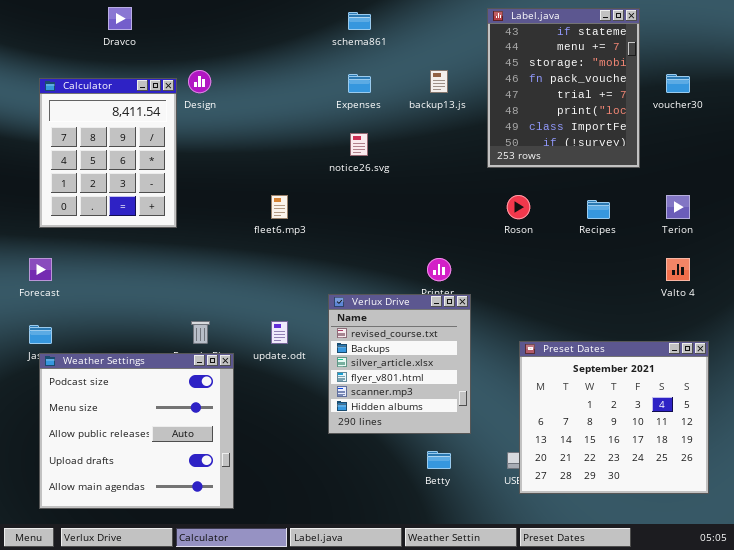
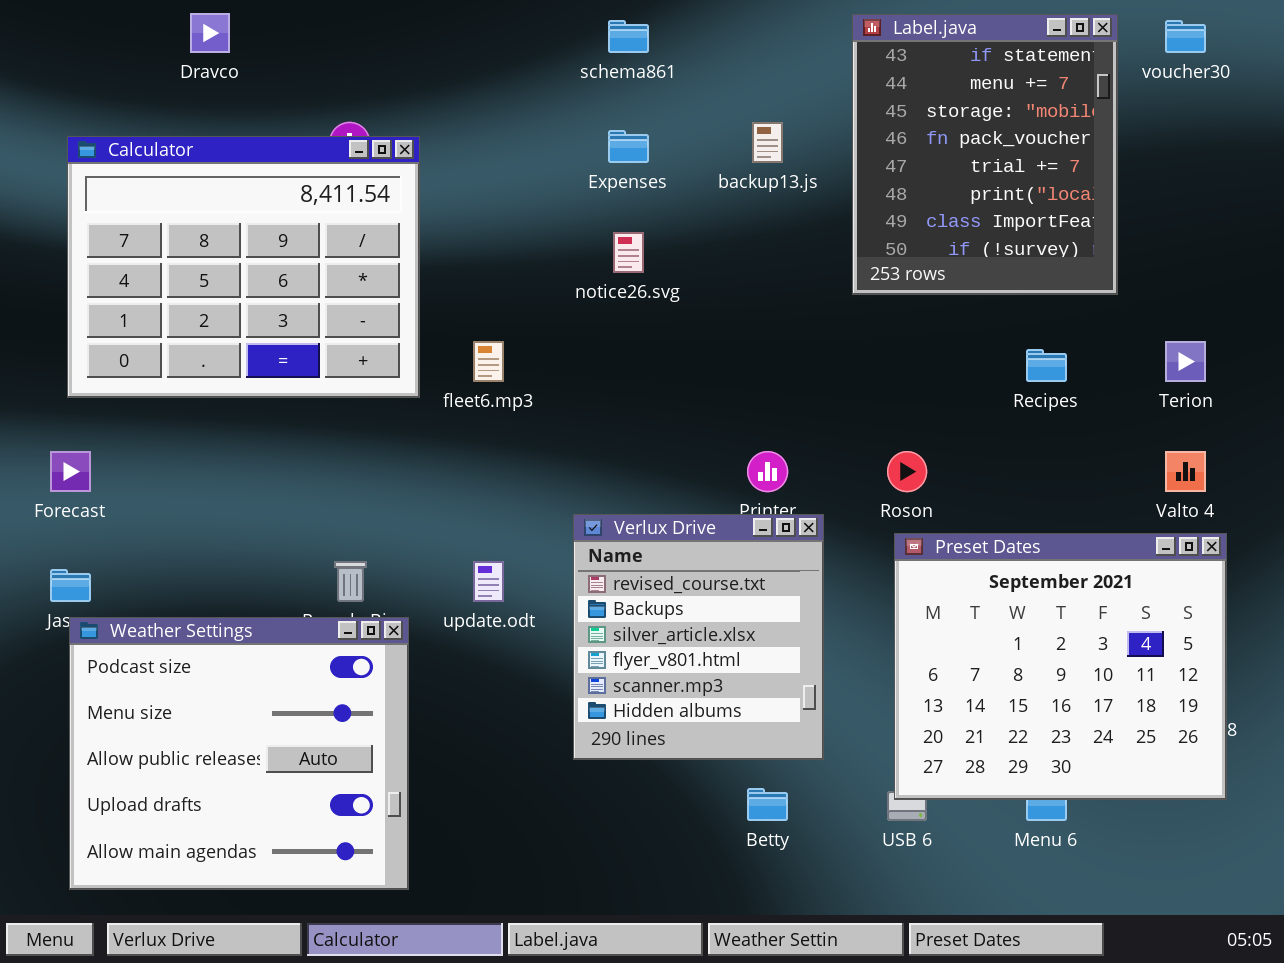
voucher30: [666,74,690,93] -> [1165,20,1206,53], moved
Calculator: [39,78,177,228] -> [67,136,420,398], resized
Roson: [507,195,530,219] -> [887,451,927,492], moved
Preset Dates: [519,341,709,494] -> [894,533,1227,800], moved

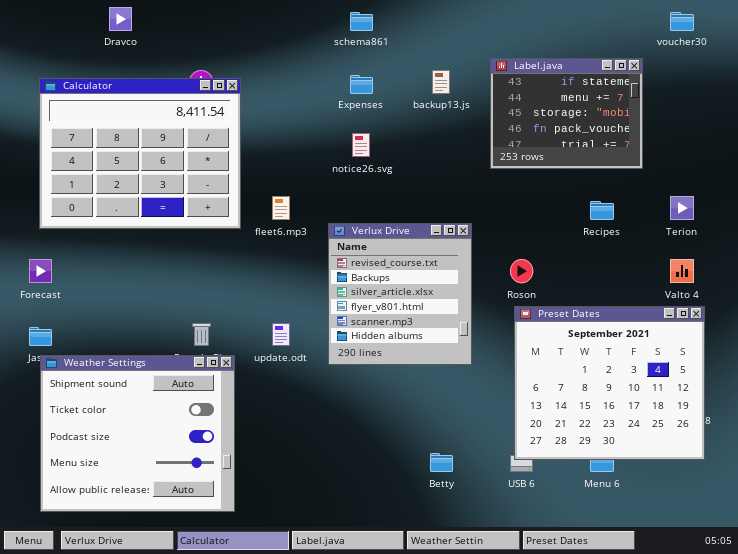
Label.java: [852,14,1118,295] -> [490,58,643,169], resized
Verlux Drive: [573,514,824,760] -> [328,223,472,365], moved
Weather Settings: [69,617,409,890] -> [40,355,235,512], scrolled up 2 rows

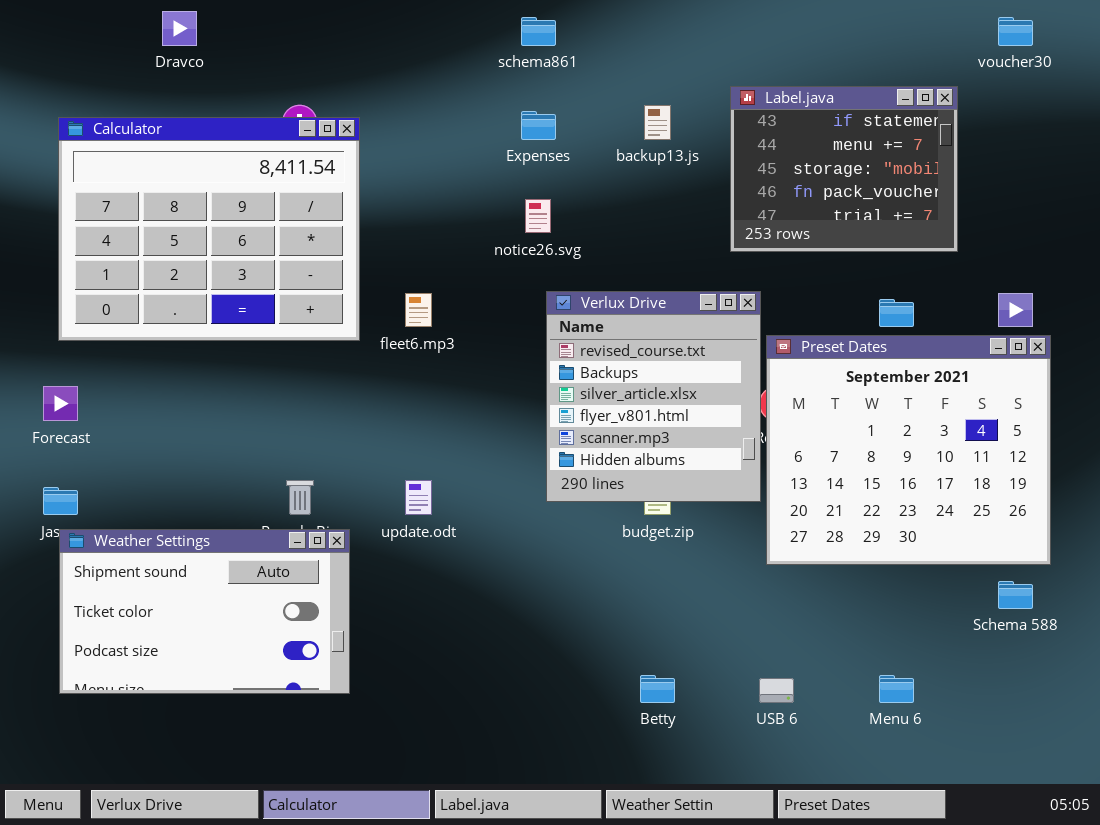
Verlux Drive: [328,223,472,365] -> [546,291,761,502], moved
Preset Dates: [514,306,705,460] -> [766,335,1051,565], moved
Weather Settings: [40,355,235,512] -> [59,529,350,694], resized

